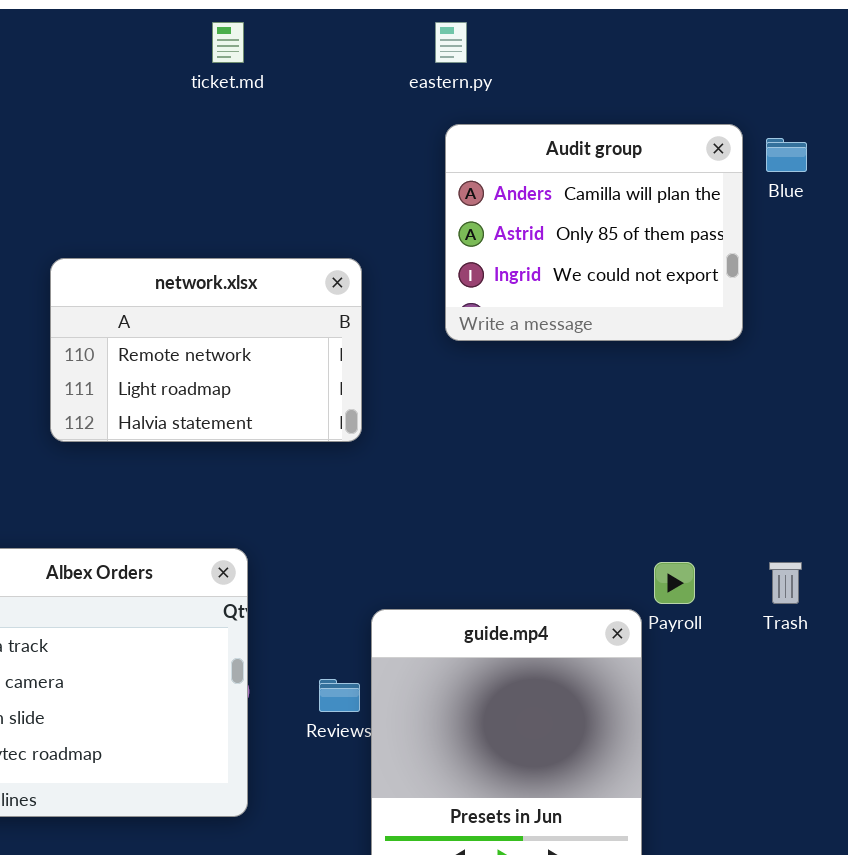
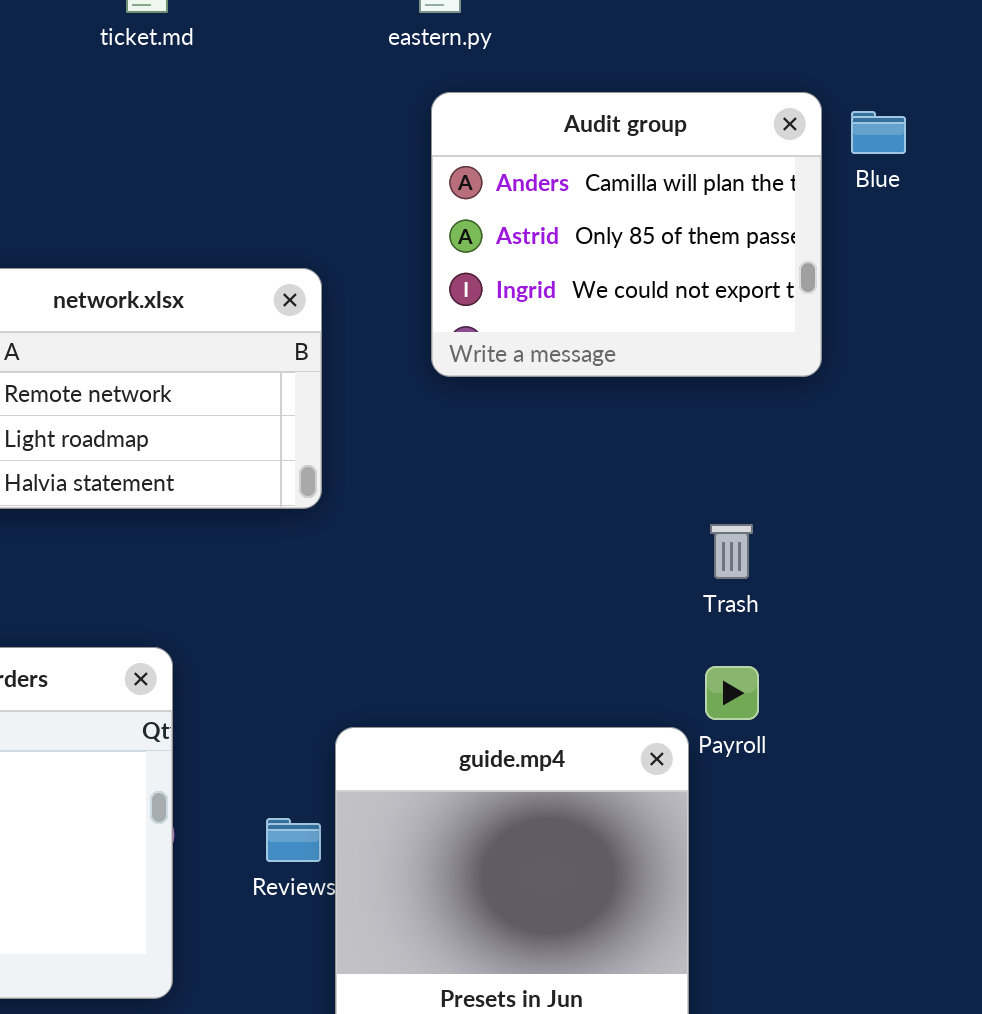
Trash: [769,562,802,604] -> [710,524,753,579], moved

